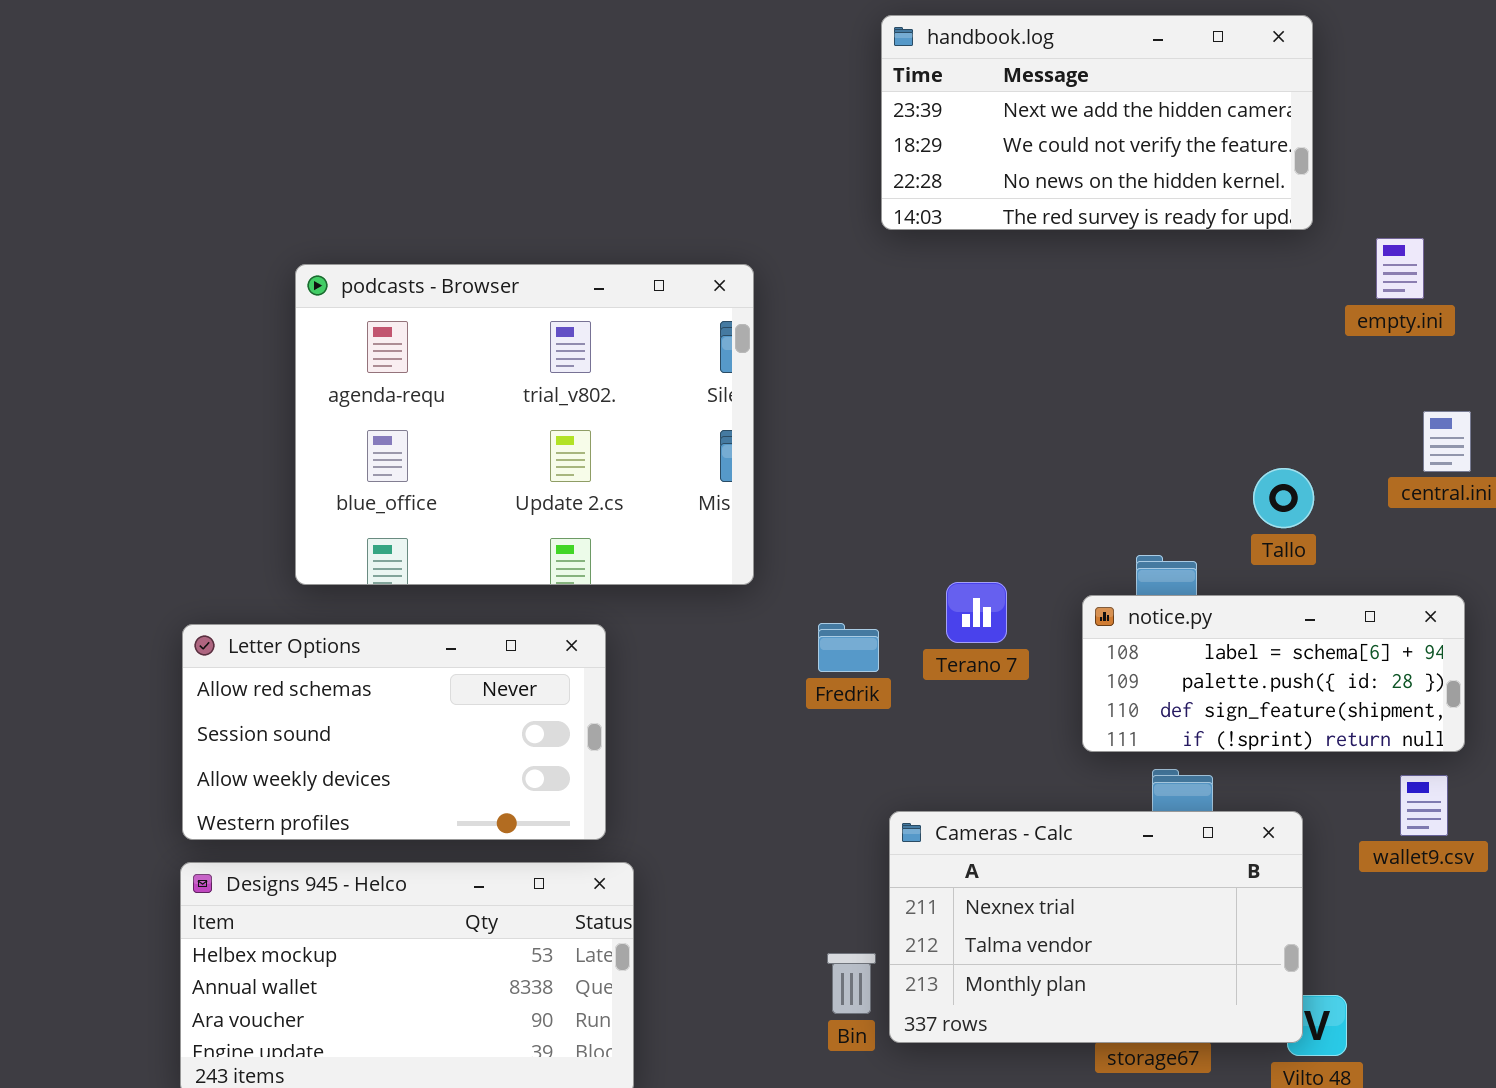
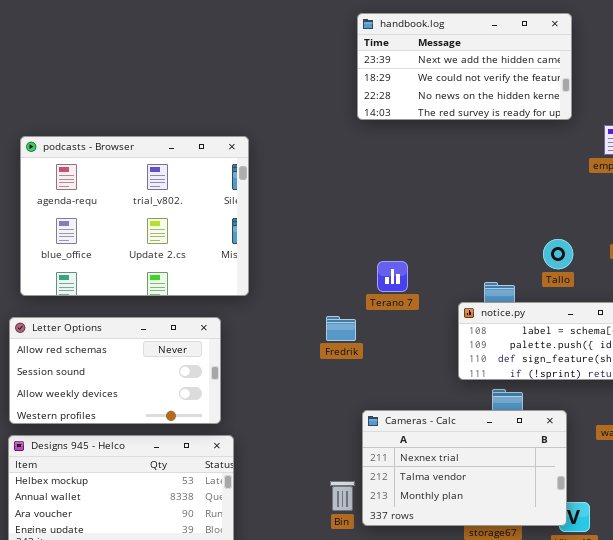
podcasts - Browser: [295,264,754,585] -> [20,136,249,296], moved
Terano 7: [946,582,1007,643] -> [377,261,408,292], moved

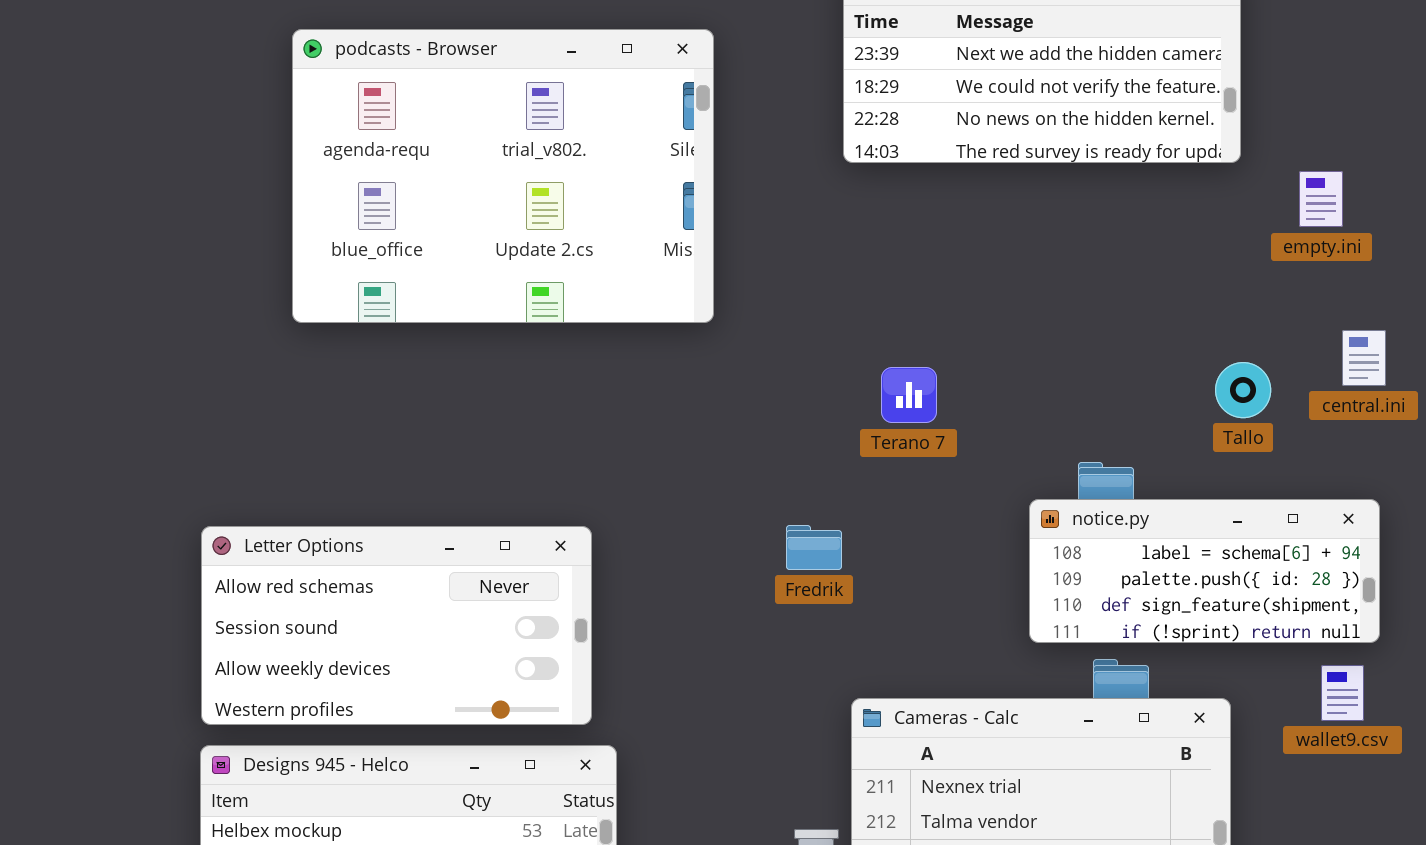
podcasts - Browser: [20,136,249,296] -> [292,29,714,323], moved
Tallo: [543,239,573,269] -> [1215,362,1271,418], moved
Terano 7: [377,261,408,292] -> [881,367,937,423], moved

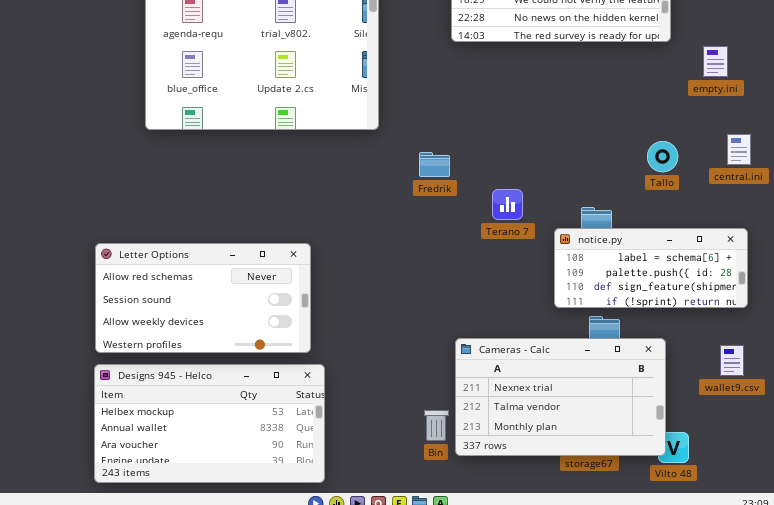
Tallo: [1215,362,1271,418] -> [647,141,678,172], moved
Terano 7: [881,367,937,423] -> [492,189,523,220], moved
Fredrik: [786,525,842,570] -> [419,152,450,177], moved
wallet9.csv: [1321,665,1364,721] -> [720,345,744,376], moved

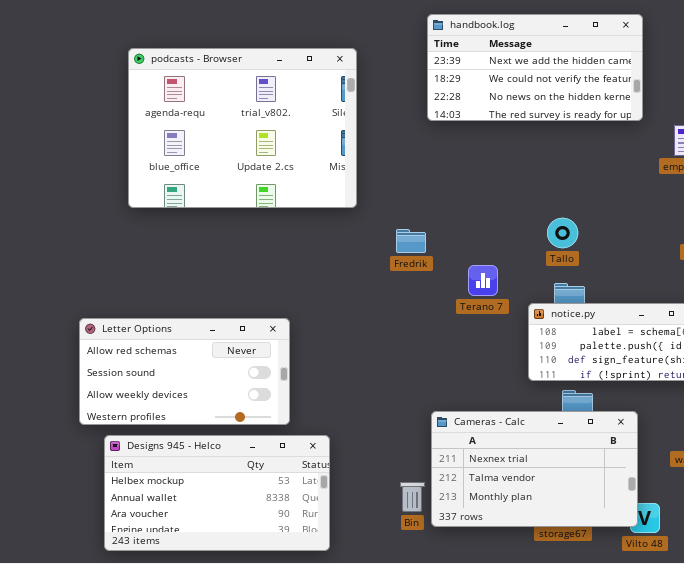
Tallo: [647,141,678,172] -> [547,218,578,248], moved
Designs 945 - Helco: [94,364,325,483] -> [104,435,330,551], moved

